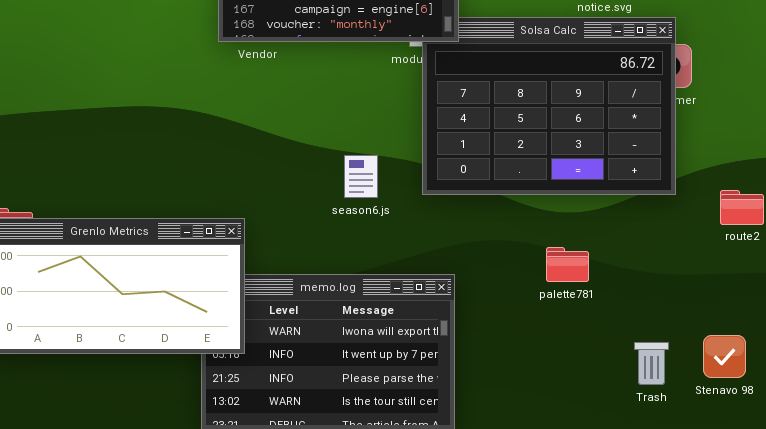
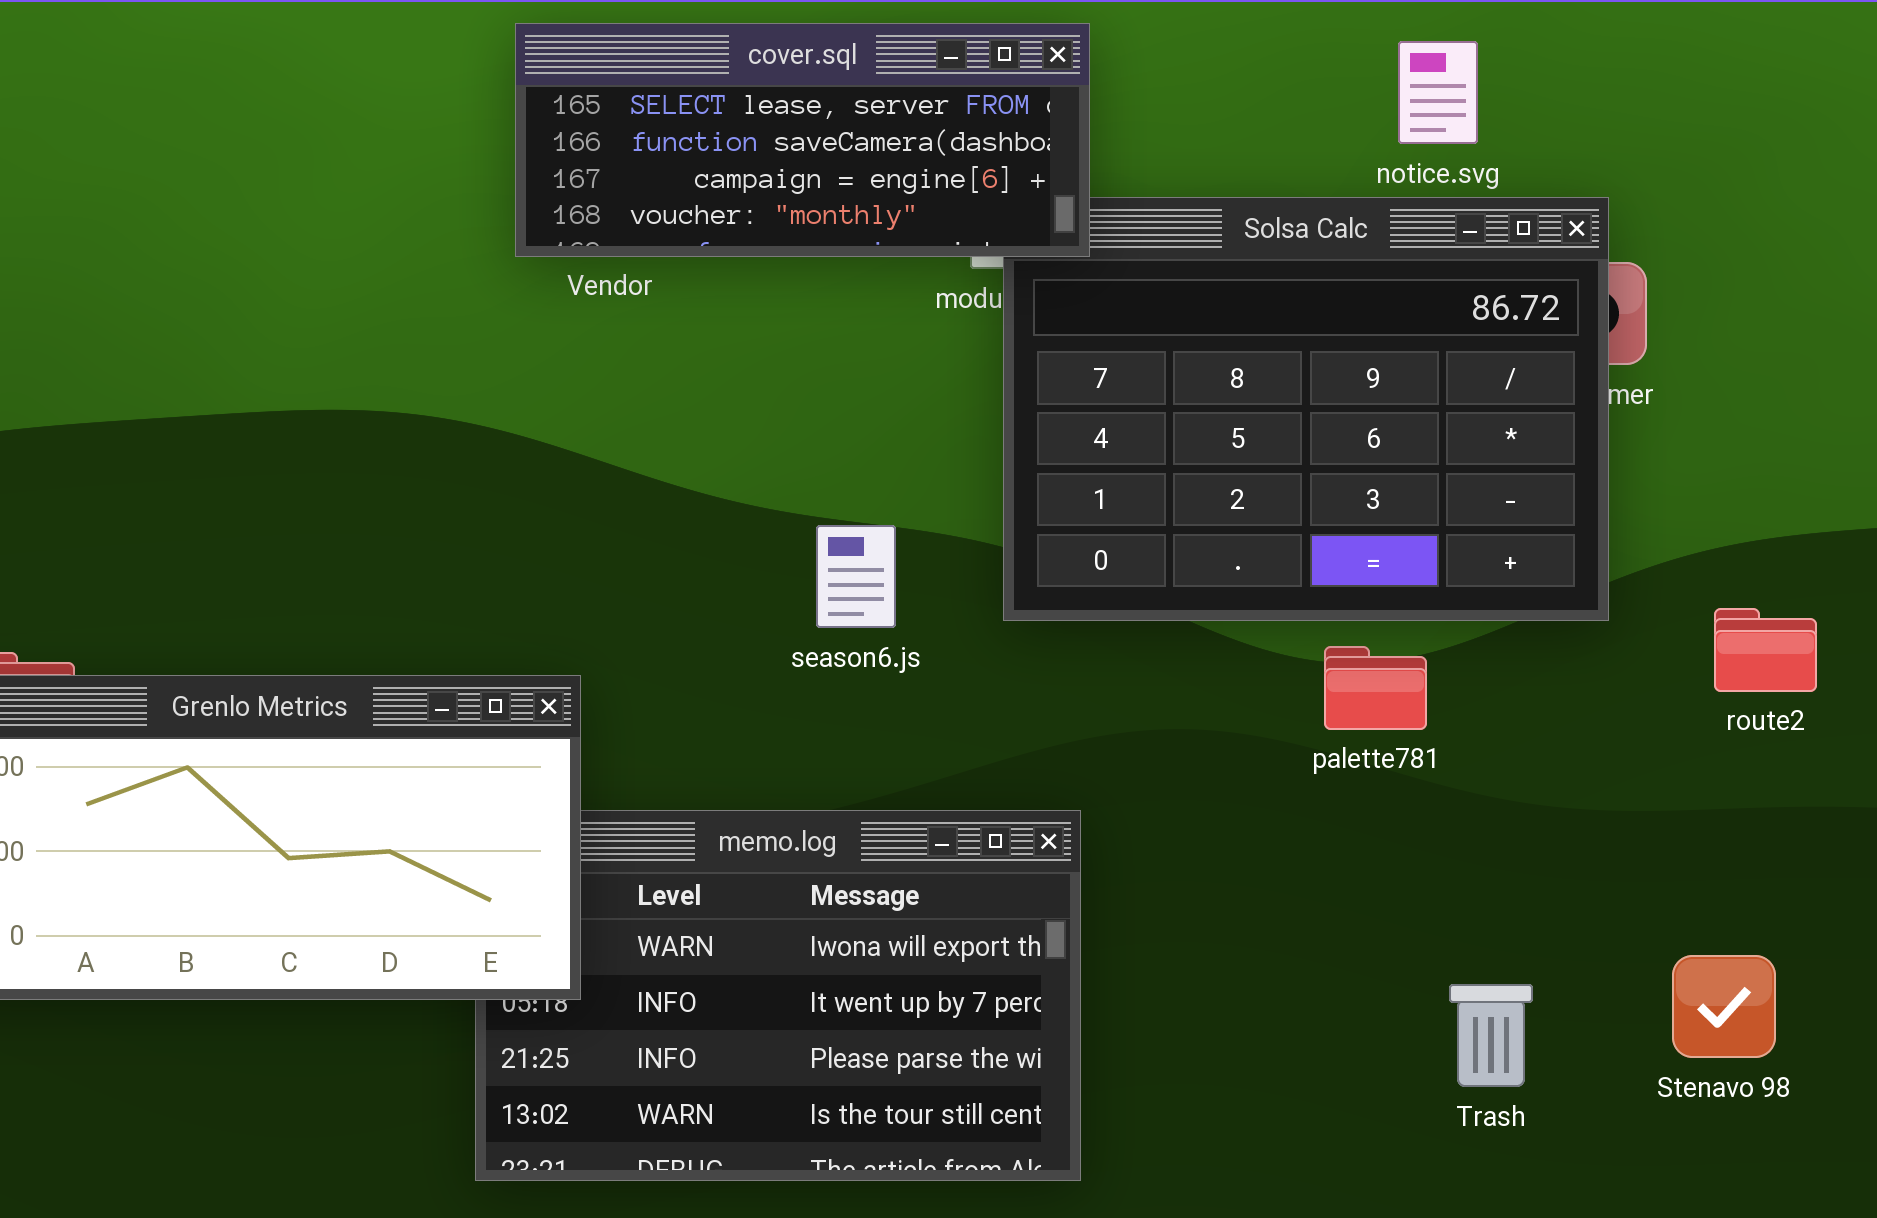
palette781: [546,247,589,282] -> [1324,646,1427,730], moved
Trash: [634,342,669,385] -> [1449,984,1533,1087], moved

